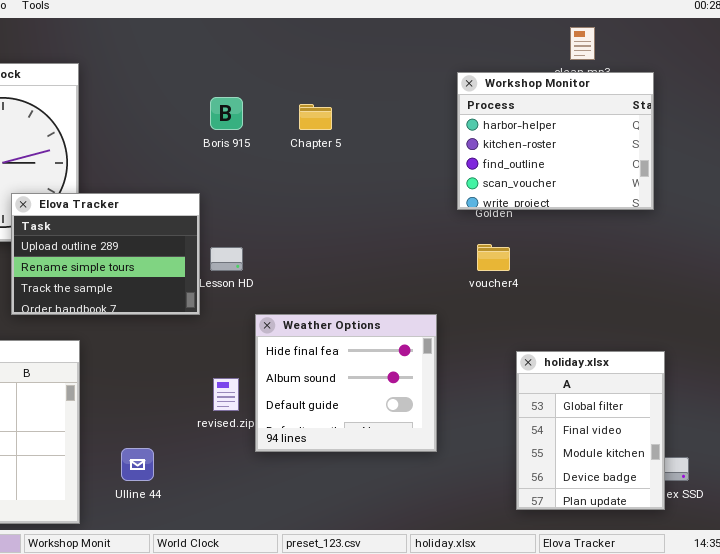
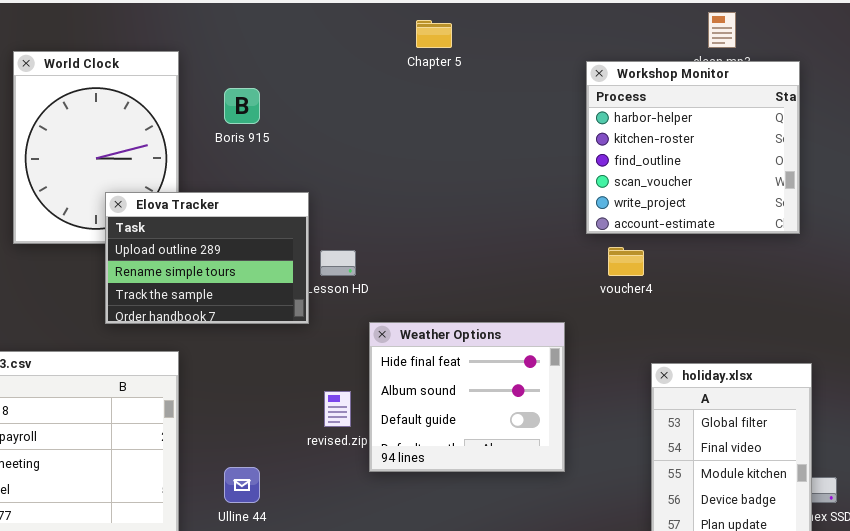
Workshop Monitor: [457,72,654,210] -> [586,61,800,234], resized
Boris 915: [210,97,243,130] -> [224,88,260,124], moved
Chapter 5: [299,104,332,130] -> [416,20,452,48], moved

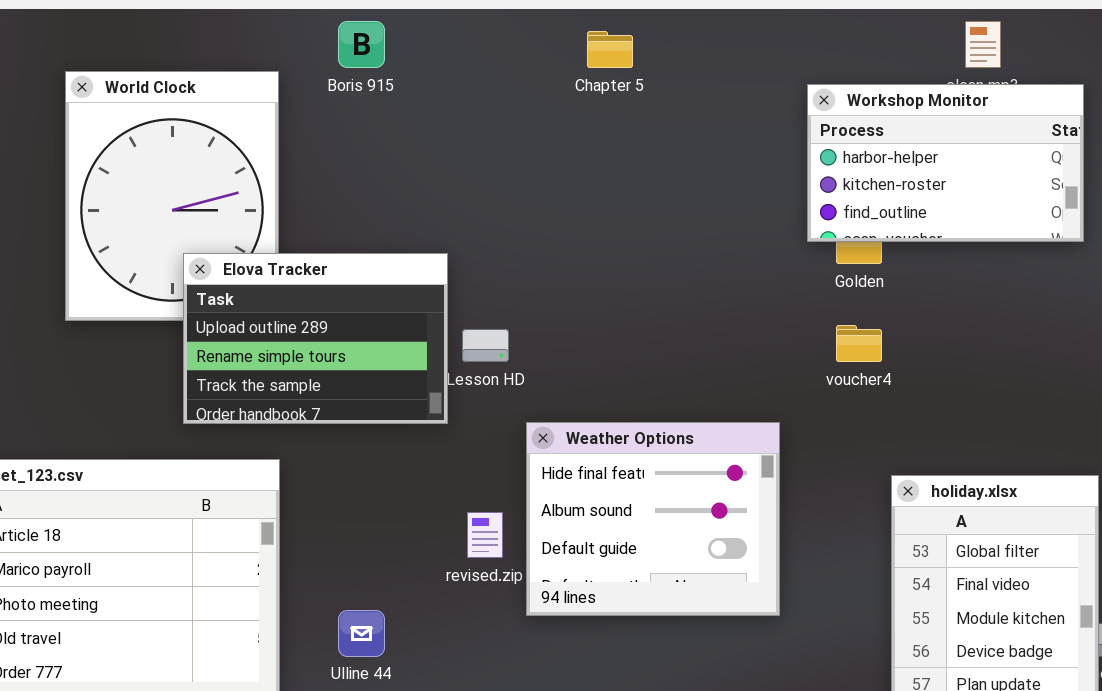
Workshop Monitor: [586,61,800,234] -> [807,84,1084,242], resized
Boris 915: [224,88,260,124] -> [338,21,385,68], moved

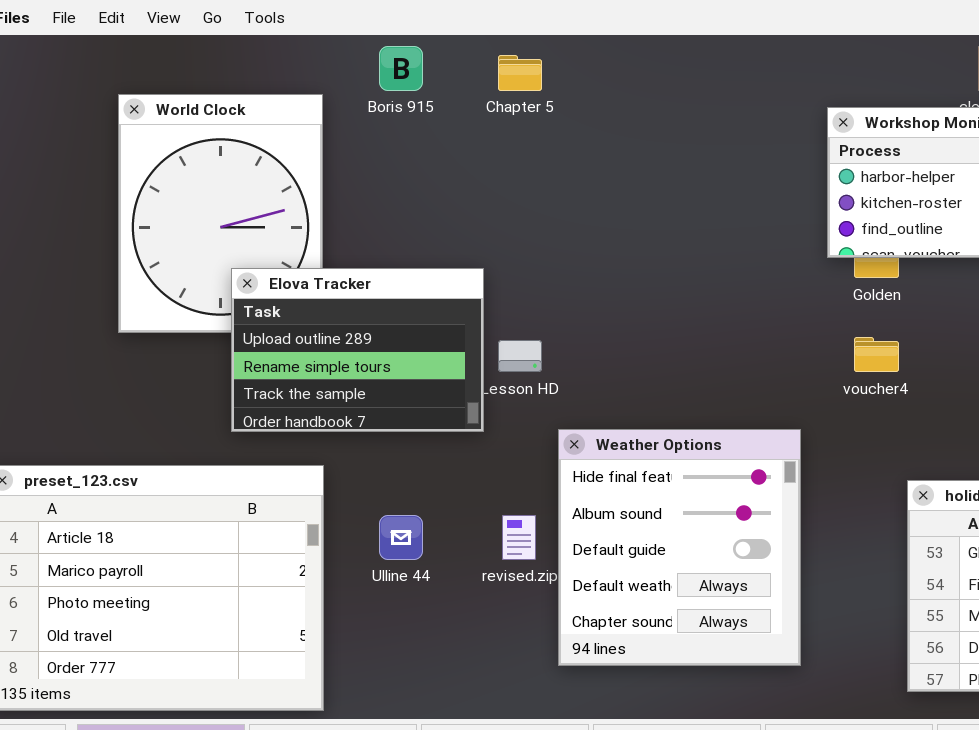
Chapter 5: [587,31,633,68] -> [498,55,542,91], moved
Weather Options: [526,422,780,616] -> [558,429,801,666], resized
Ulline 44: [338,610,385,657] -> [379,515,423,560], moved

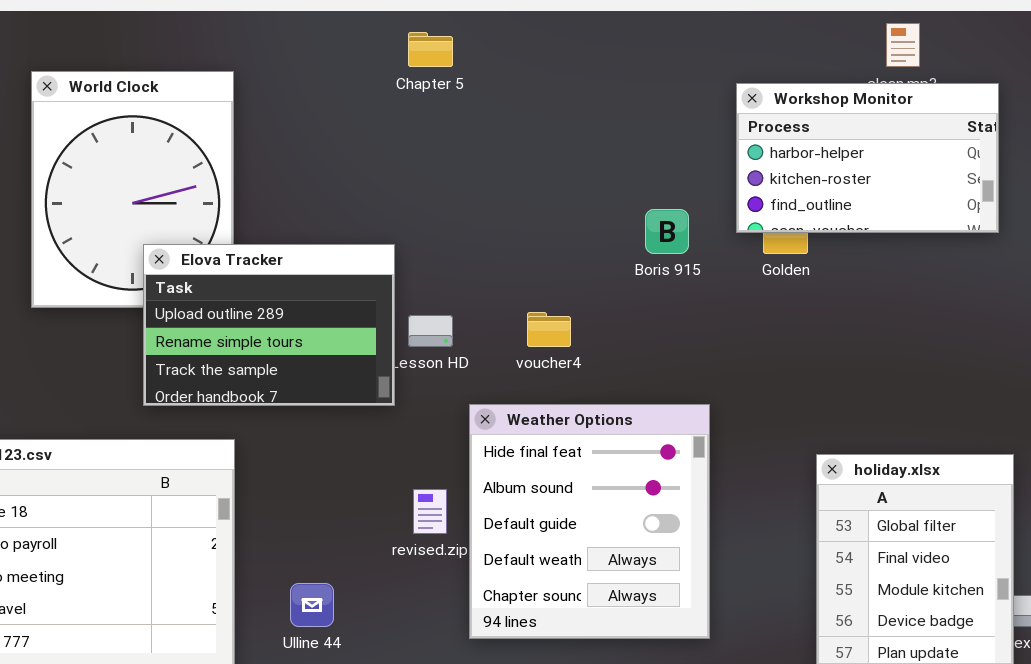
Boris 915: [379,46,423,91] -> [645,209,689,254], moved
voucher4: [854,337,899,372] -> [527,312,571,347], moved
Ulline 44: [379,515,423,560] -> [290,583,334,627], moved

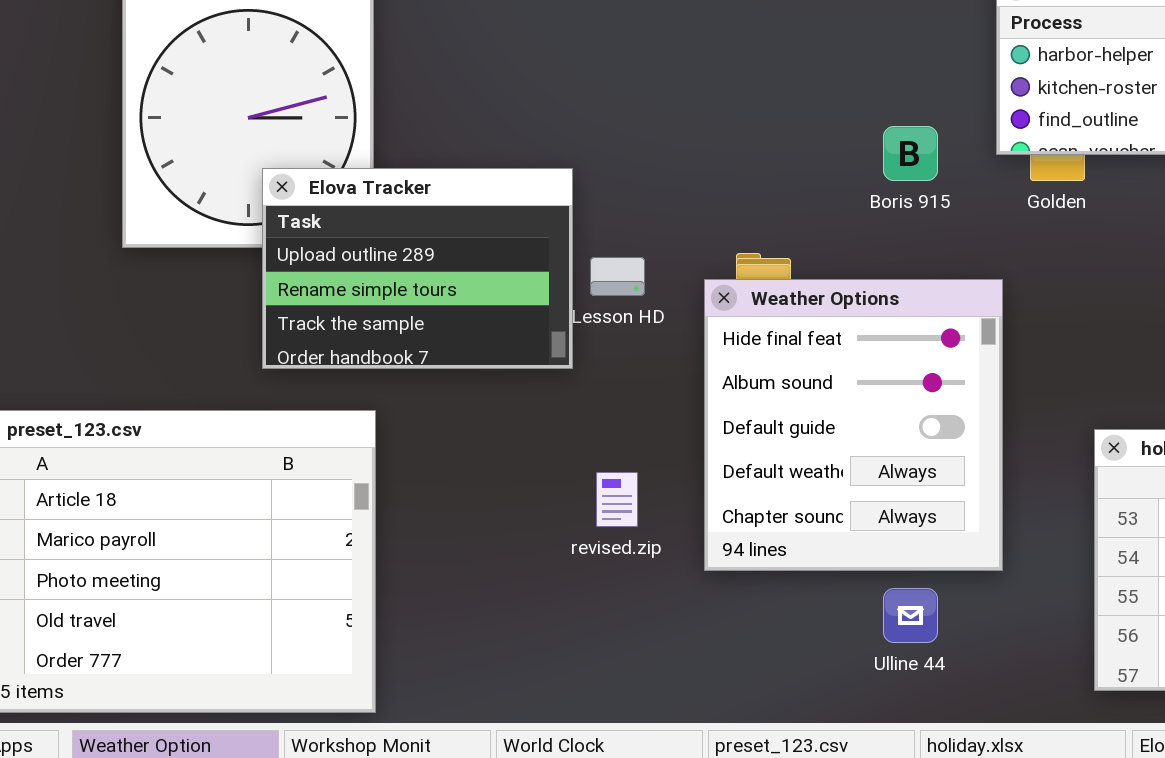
Weather Options: [469,404,710,639] -> [704,279,1003,571], moved
Ulline 44: [290,583,334,627] -> [883,588,938,643], moved

